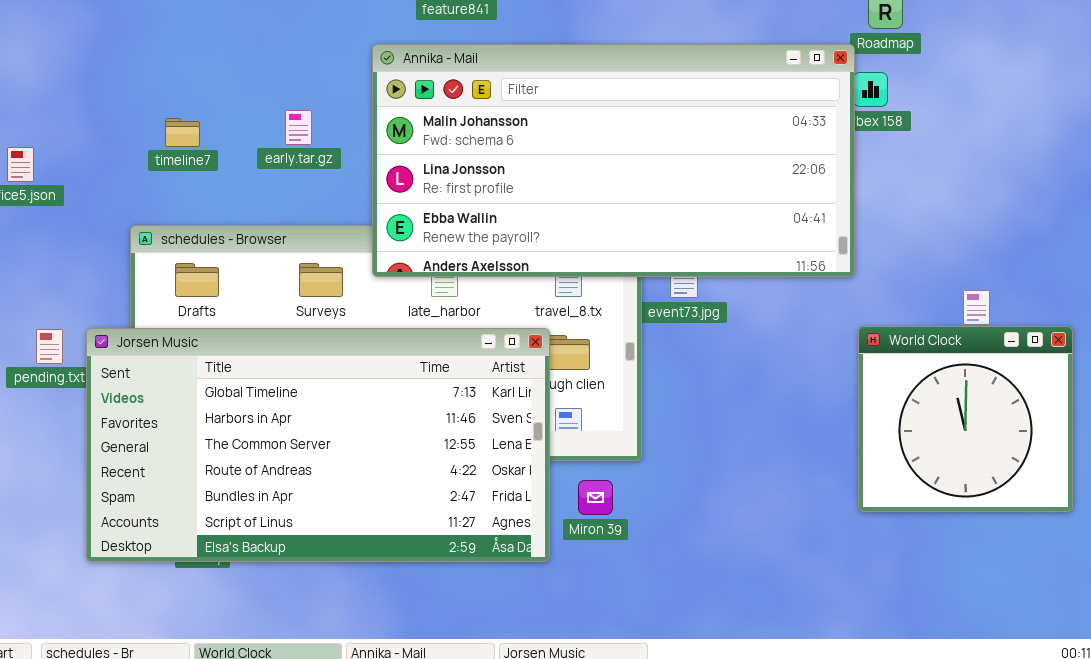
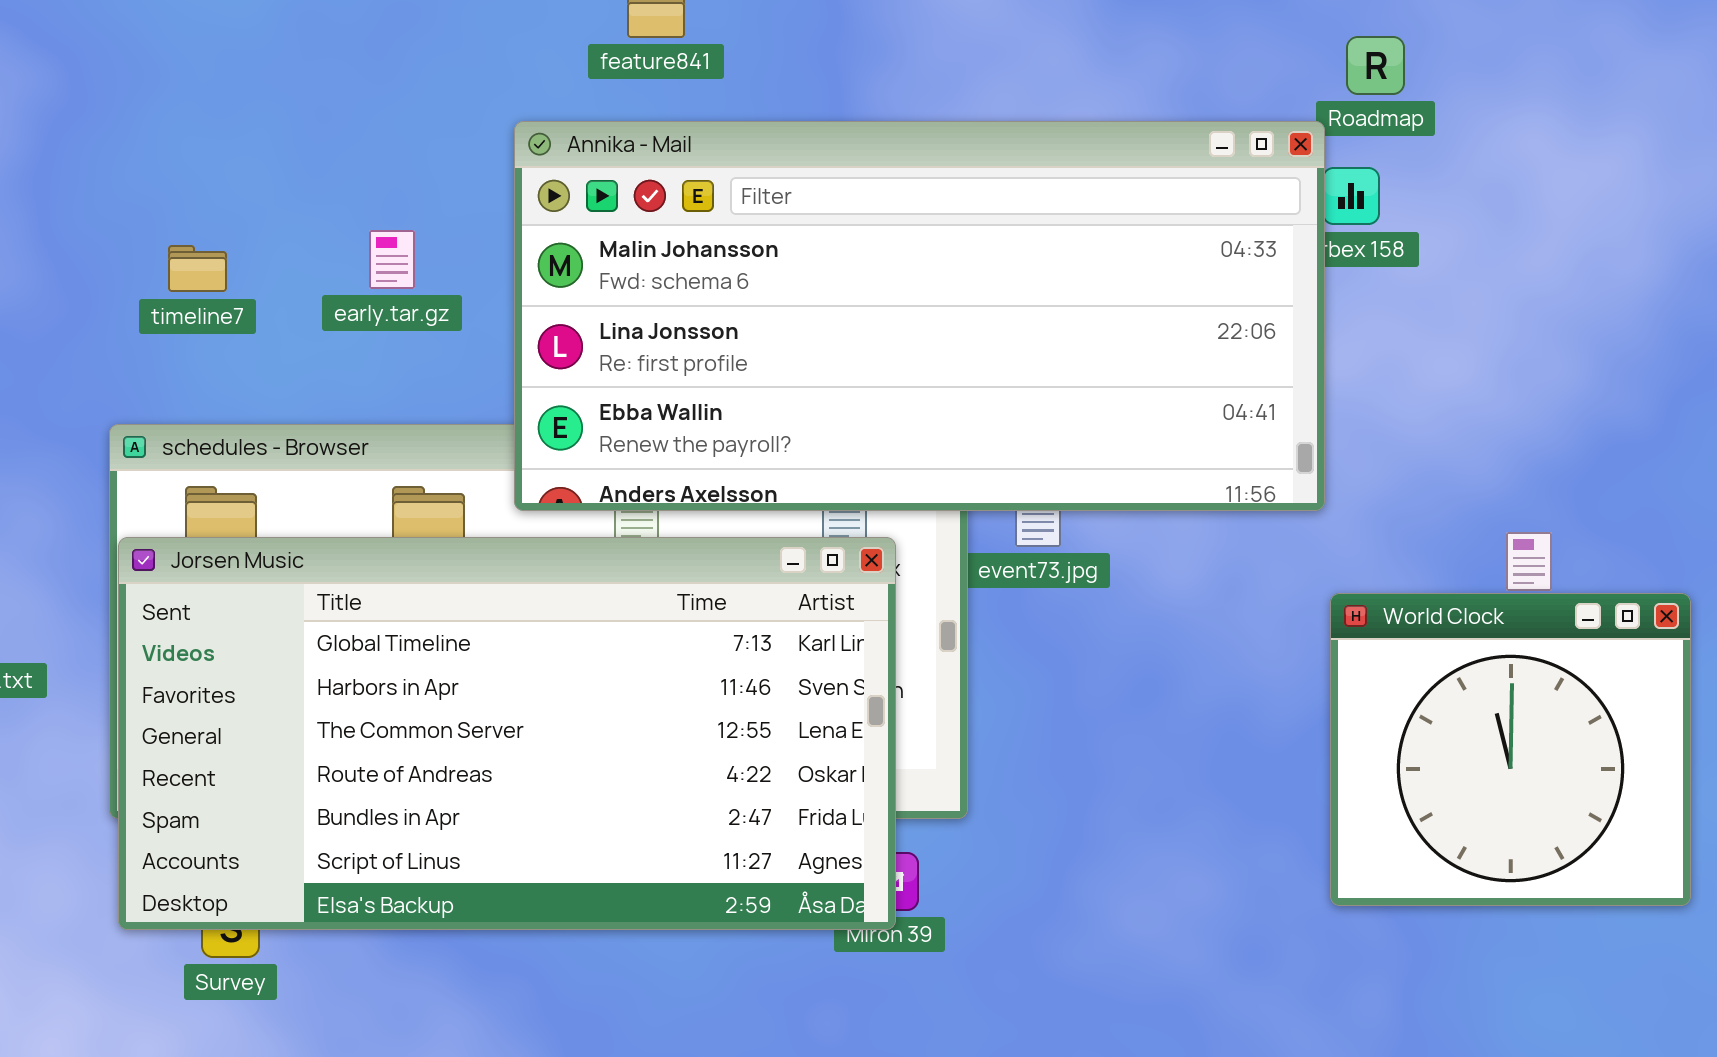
Jorsen Music: [86,328,550,562] -> [118,537,896,930], moved

